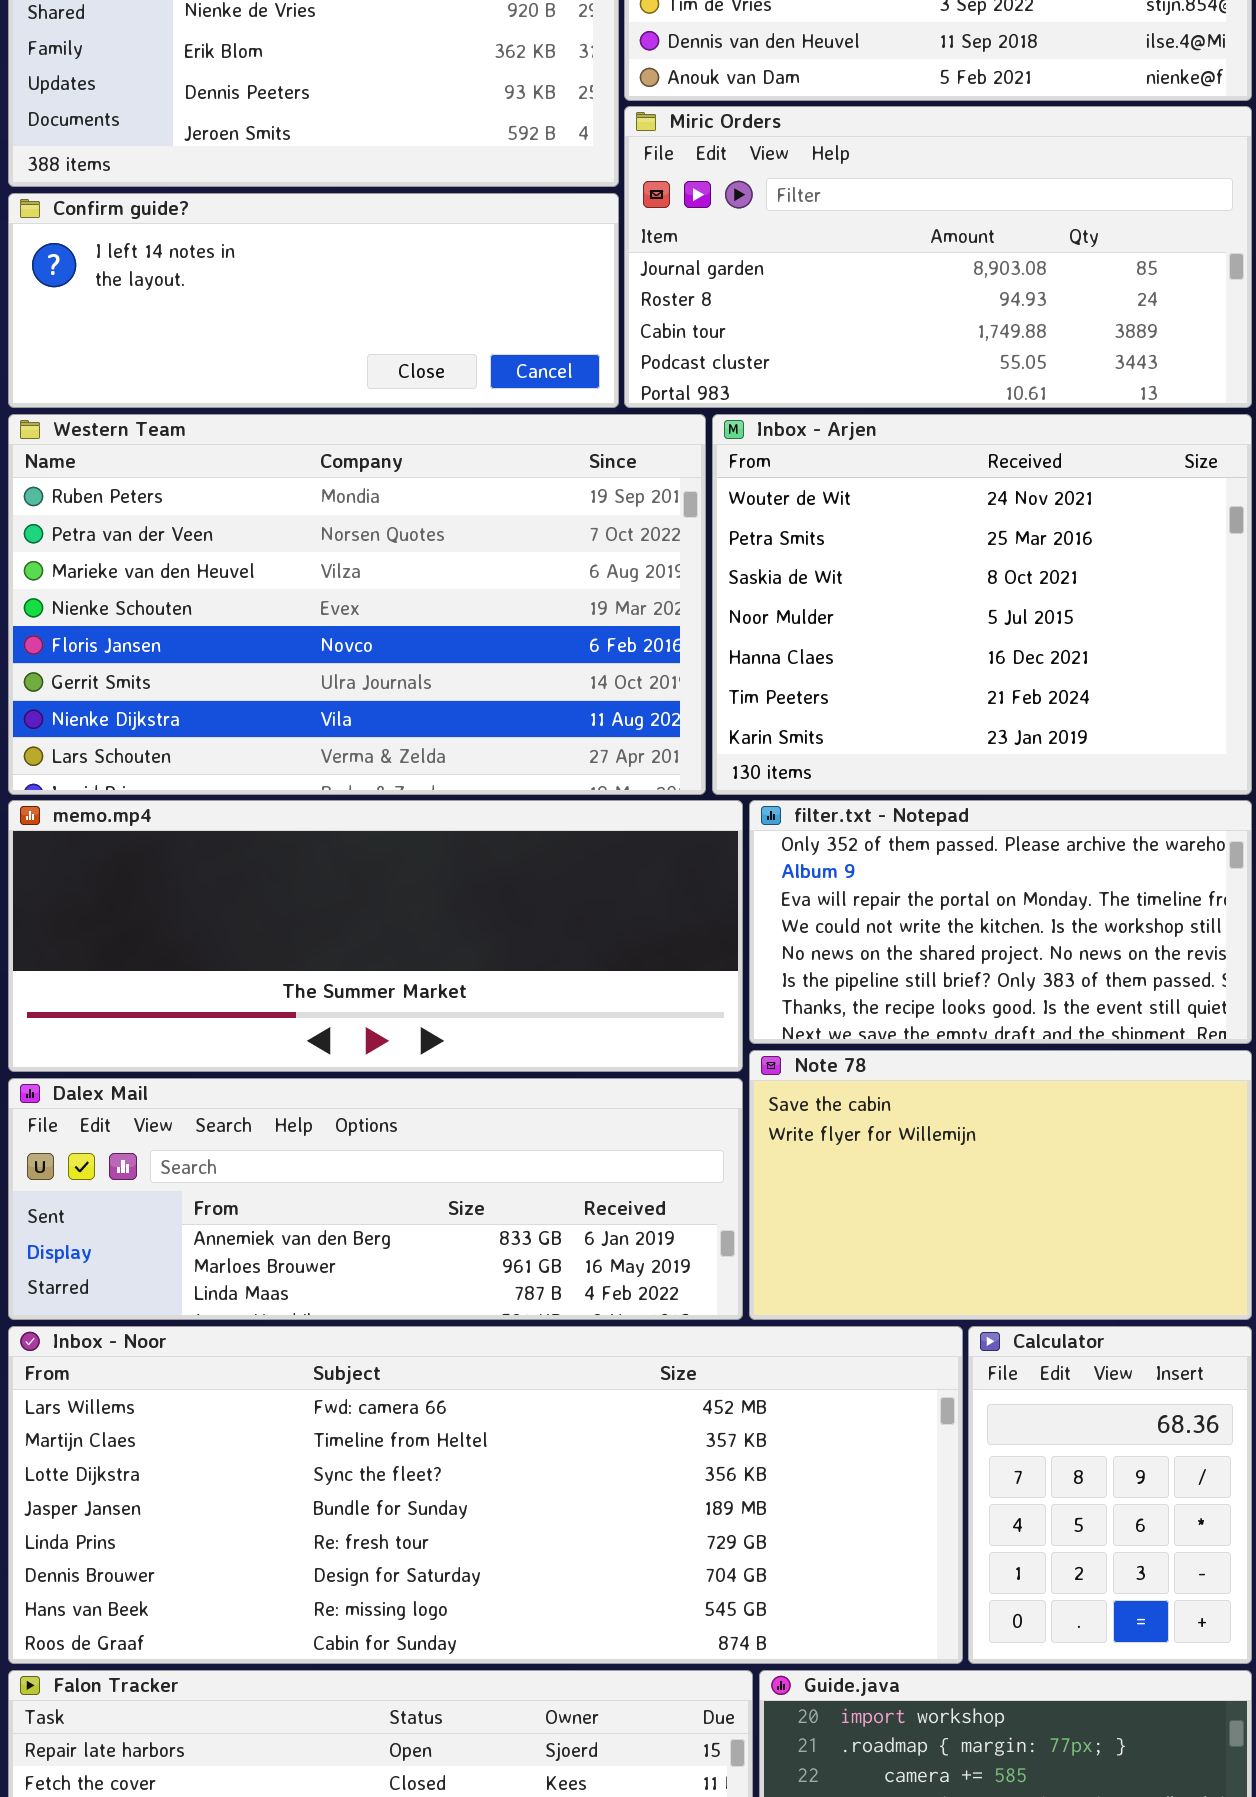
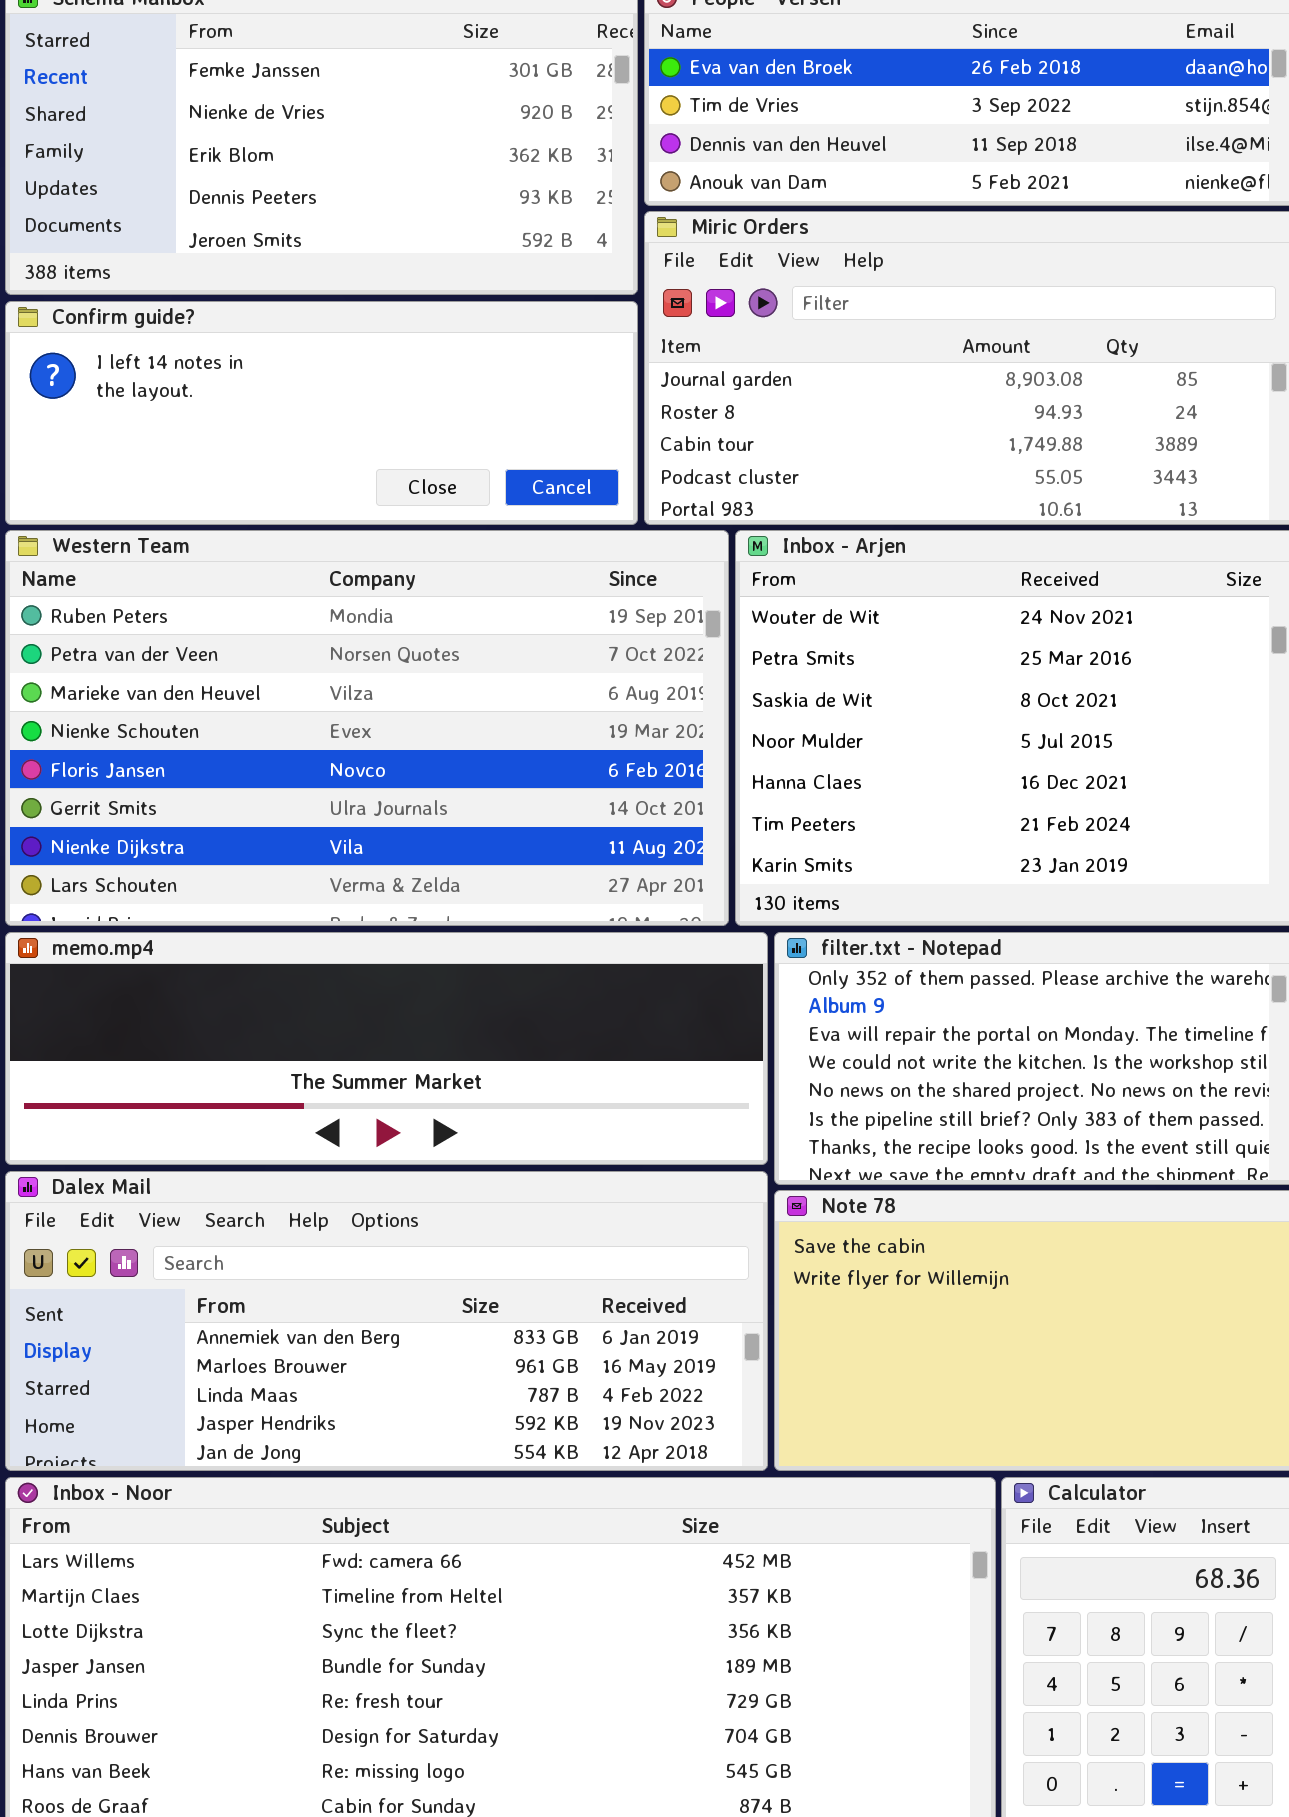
memo.mp4: [8,800,743,1072] -> [5,932,768,1165], resized
Dalex Mail: [8,1078,743,1320] -> [5,1171,768,1471], resized

